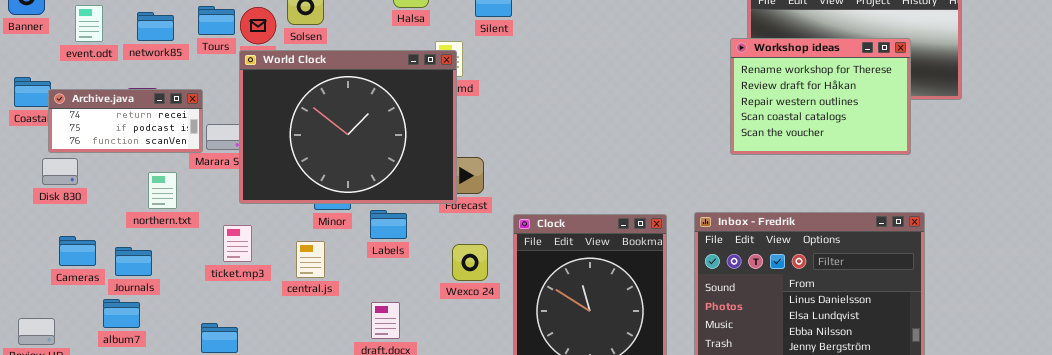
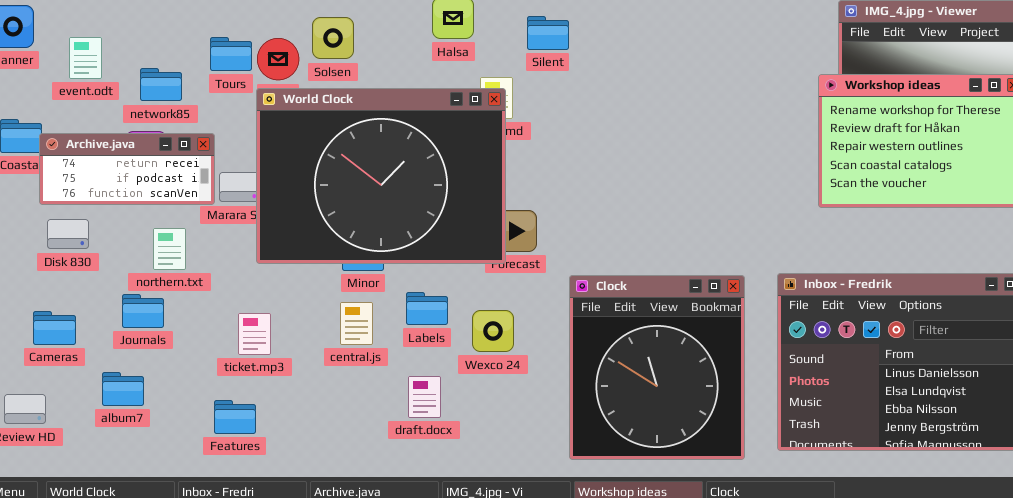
network85: [137,12,174,41] -> [140,68,182,101], moved
Disk 830: [42,158,78,185] -> [47,219,89,249], moved
Labels: [370,210,407,239] -> [406,292,448,325], moved
ticket.mp3: [223,225,252,262] -> [238,313,271,355], moved
Cameras: [59,236,96,266] -> [33,311,76,345], moved
central.js: [296,241,325,278] -> [340,302,373,345], moved
Wexco 24: [452,244,488,281] -> [472,310,514,352], moved
Journals: [115,247,152,276] -> [122,294,164,328], moved

